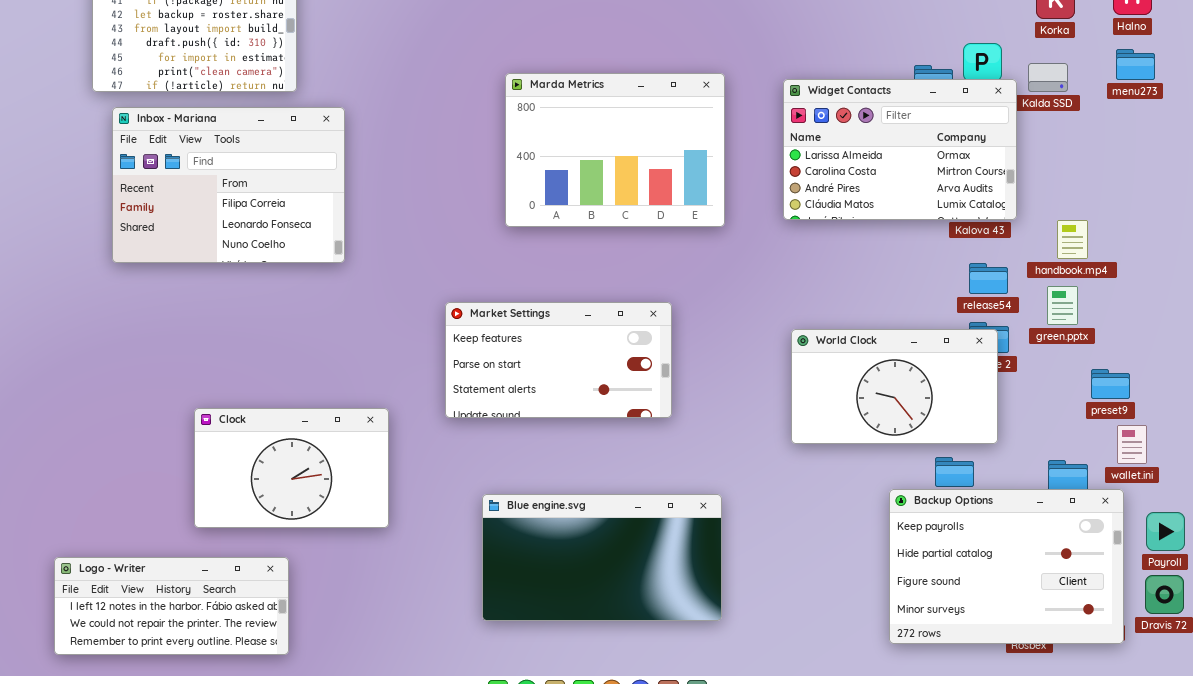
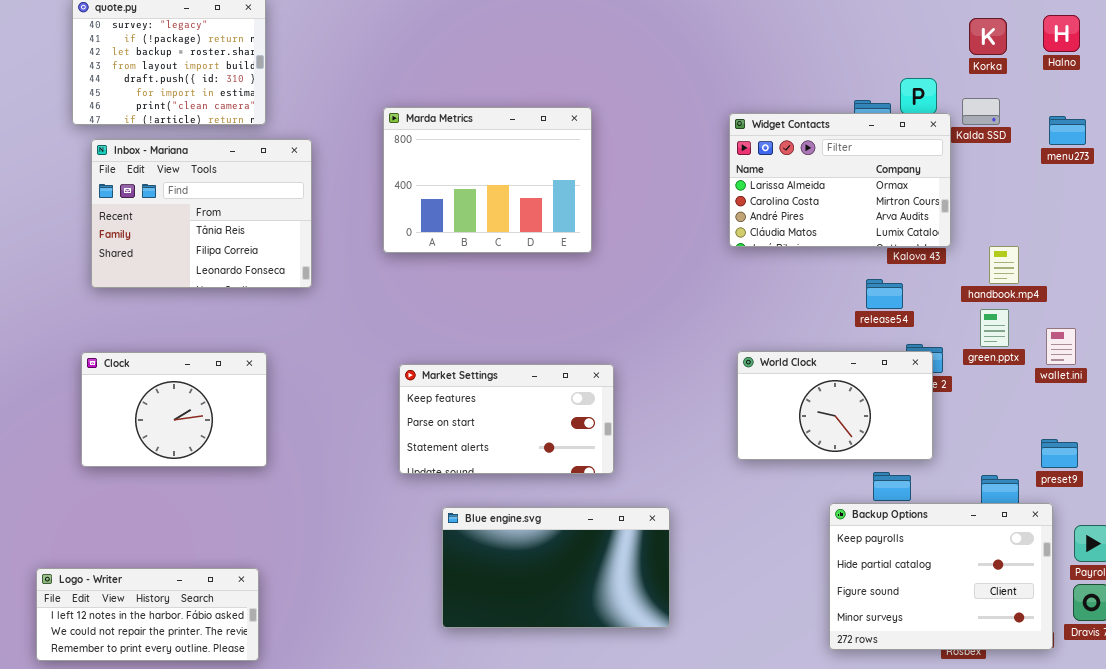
menu273: [1116,49,1155,80] -> [1049,116,1086,145], moved
Marda Metrics: [505,73,725,227] -> [383,107,592,253], moved
Inbox - Mariana: [112,107,345,263] -> [91,139,312,288], scrolled up 1 row
release54: [969,263,1008,294] -> [866,279,903,309], moved
Market Settings: [445,302,672,418] -> [399,364,614,474], moved
preset9: [1091,369,1130,399] -> [1041,439,1078,468], moved
Clock: [194,408,389,528] -> [81,352,267,467], moved
wallet.ini: [1117,425,1147,464] -> [1046,328,1076,365], moved

